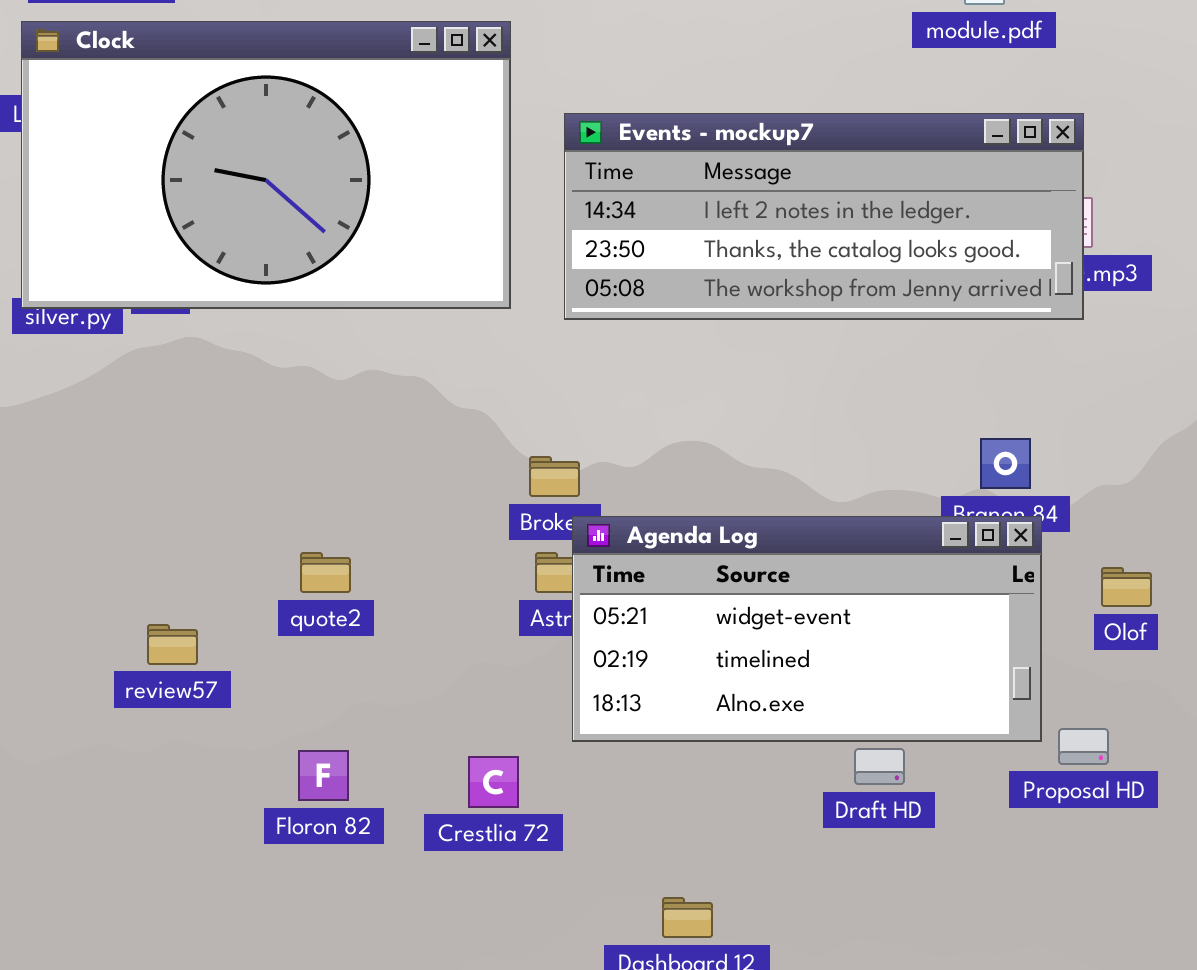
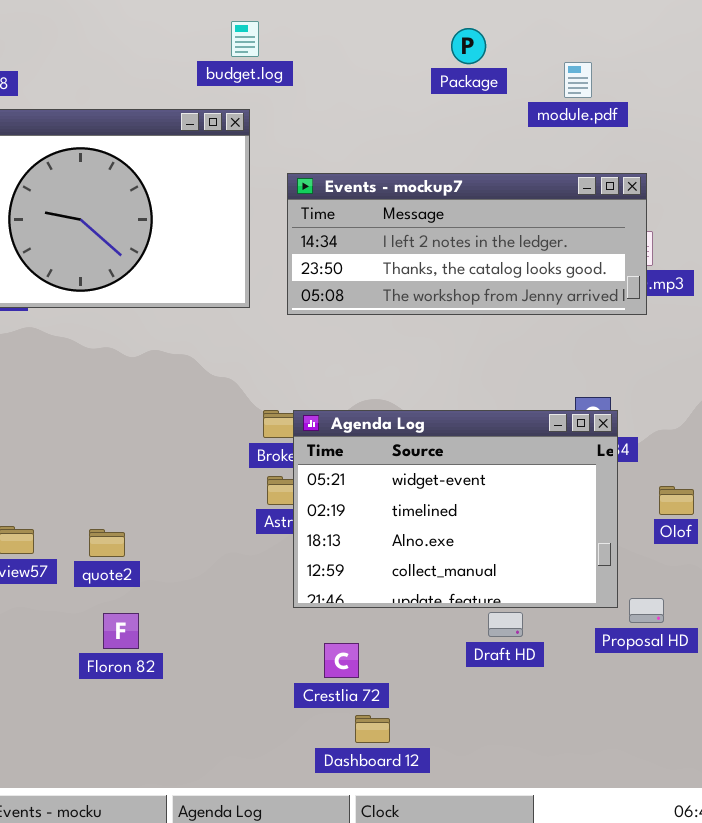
Agenda Log: [572,516,1042,742] -> [293,410,618,608], resized
quote2: [300,552,351,593] -> [89,529,125,557], moved
Crestlia 72: [468,756,519,808] -> [324,643,359,678], moved

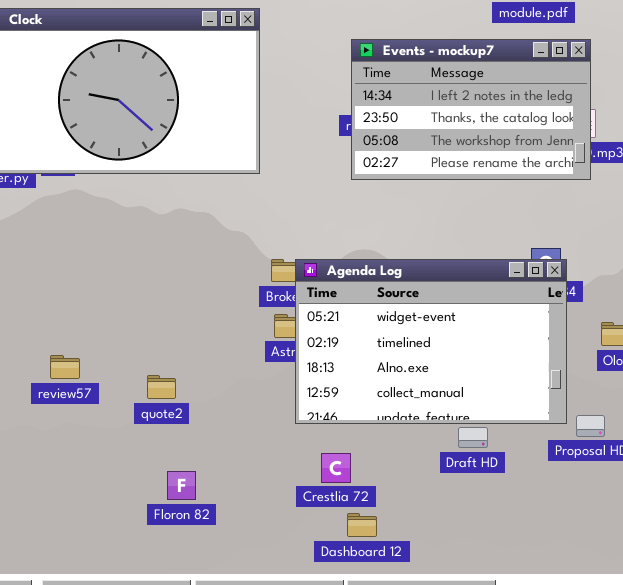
Events - mockup7: [287,173,647,315] -> [351,39,591,180], resized
quote2: [89,529,125,557] -> [147,375,176,399], moved
Floron 82: [103,613,139,649] -> [167,471,196,500], moved

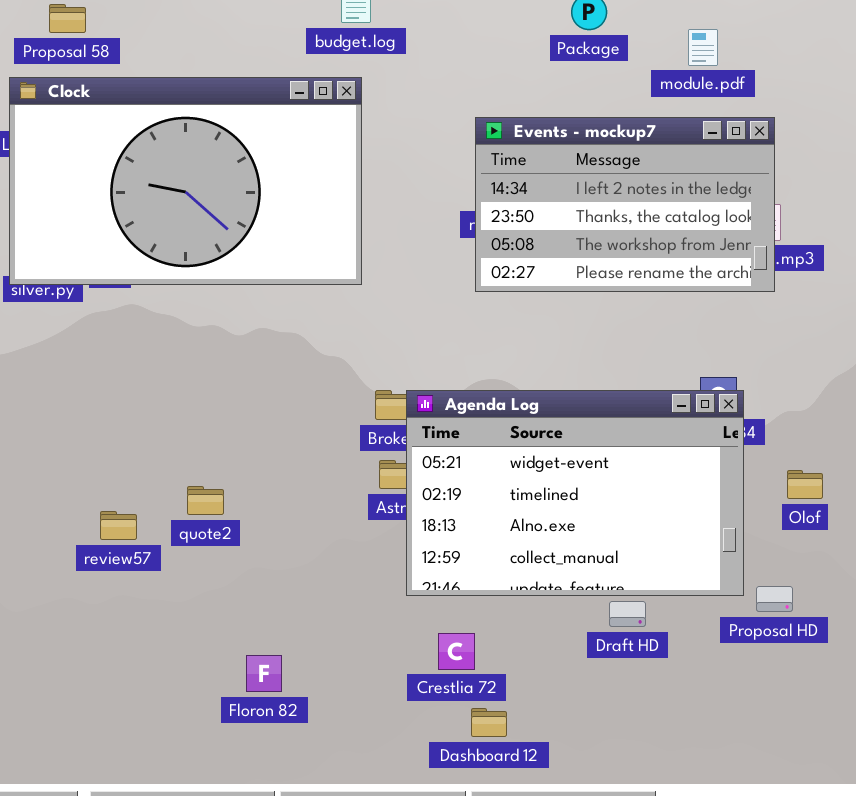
quote2: [147,375,176,399] -> [187,486,224,515], moved

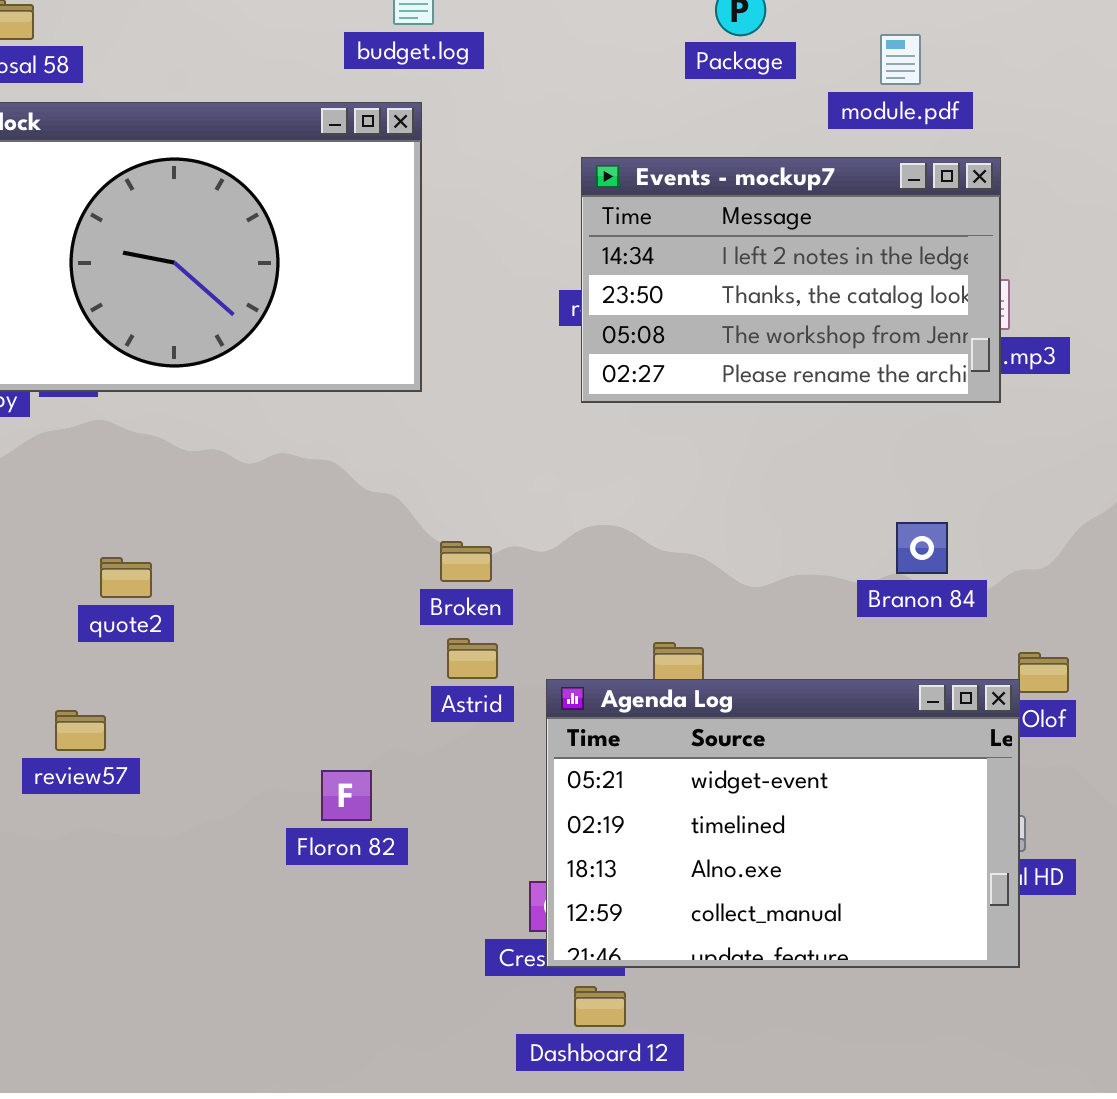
Agenda Log: [406,390,744,596] -> [546,679,1020,968], moved
quote2: [187,486,224,515] -> [100,557,152,598], moved
Floron 82: [246,655,282,692] -> [321,770,372,821], moved

